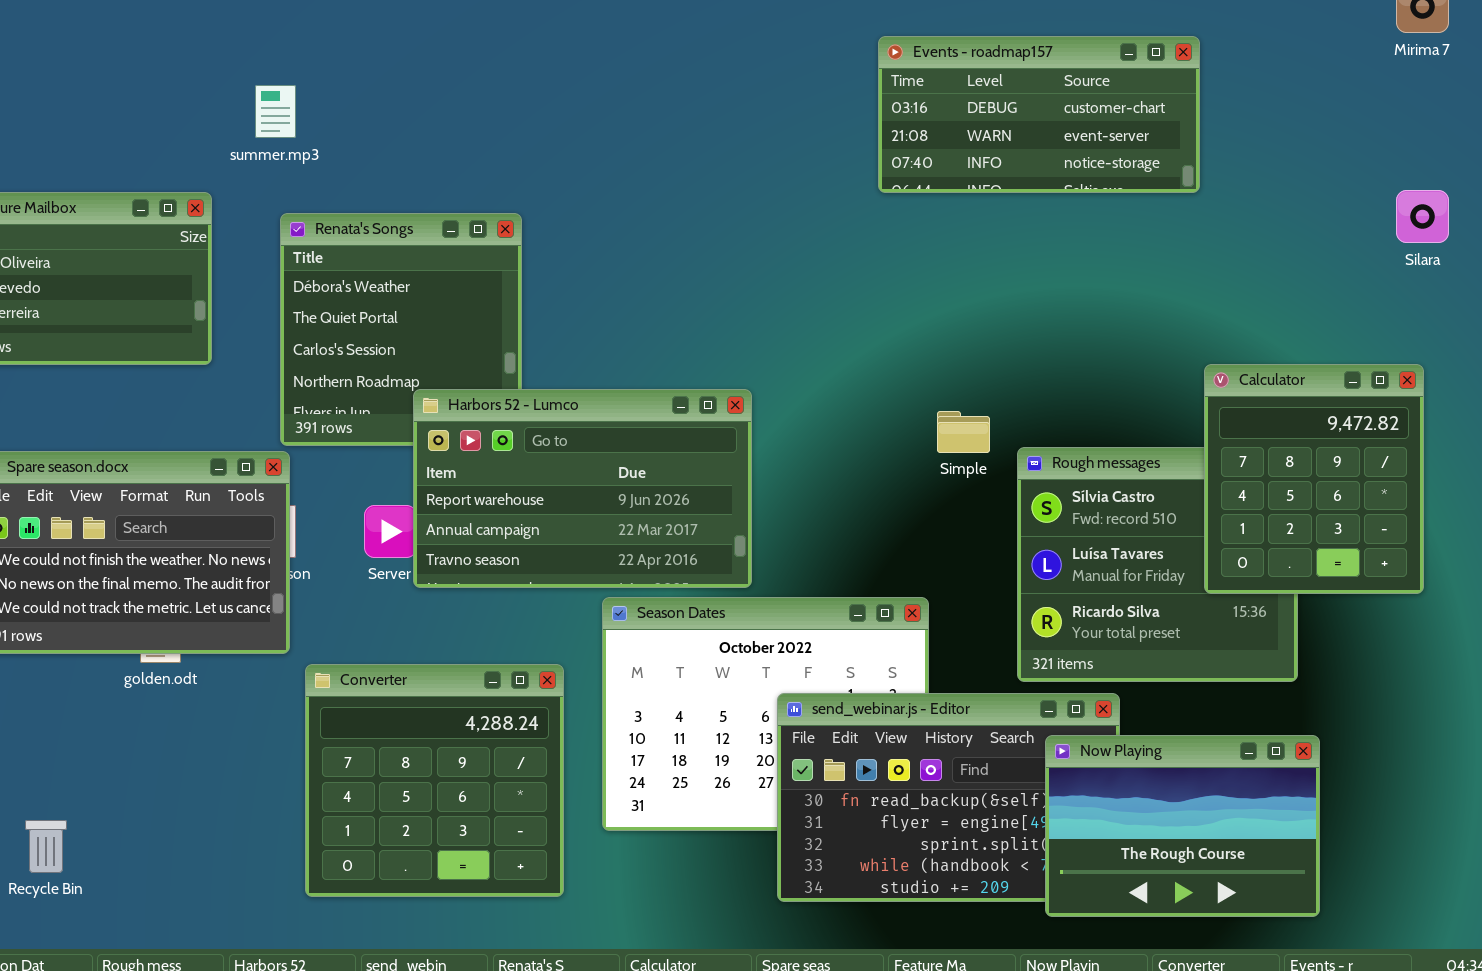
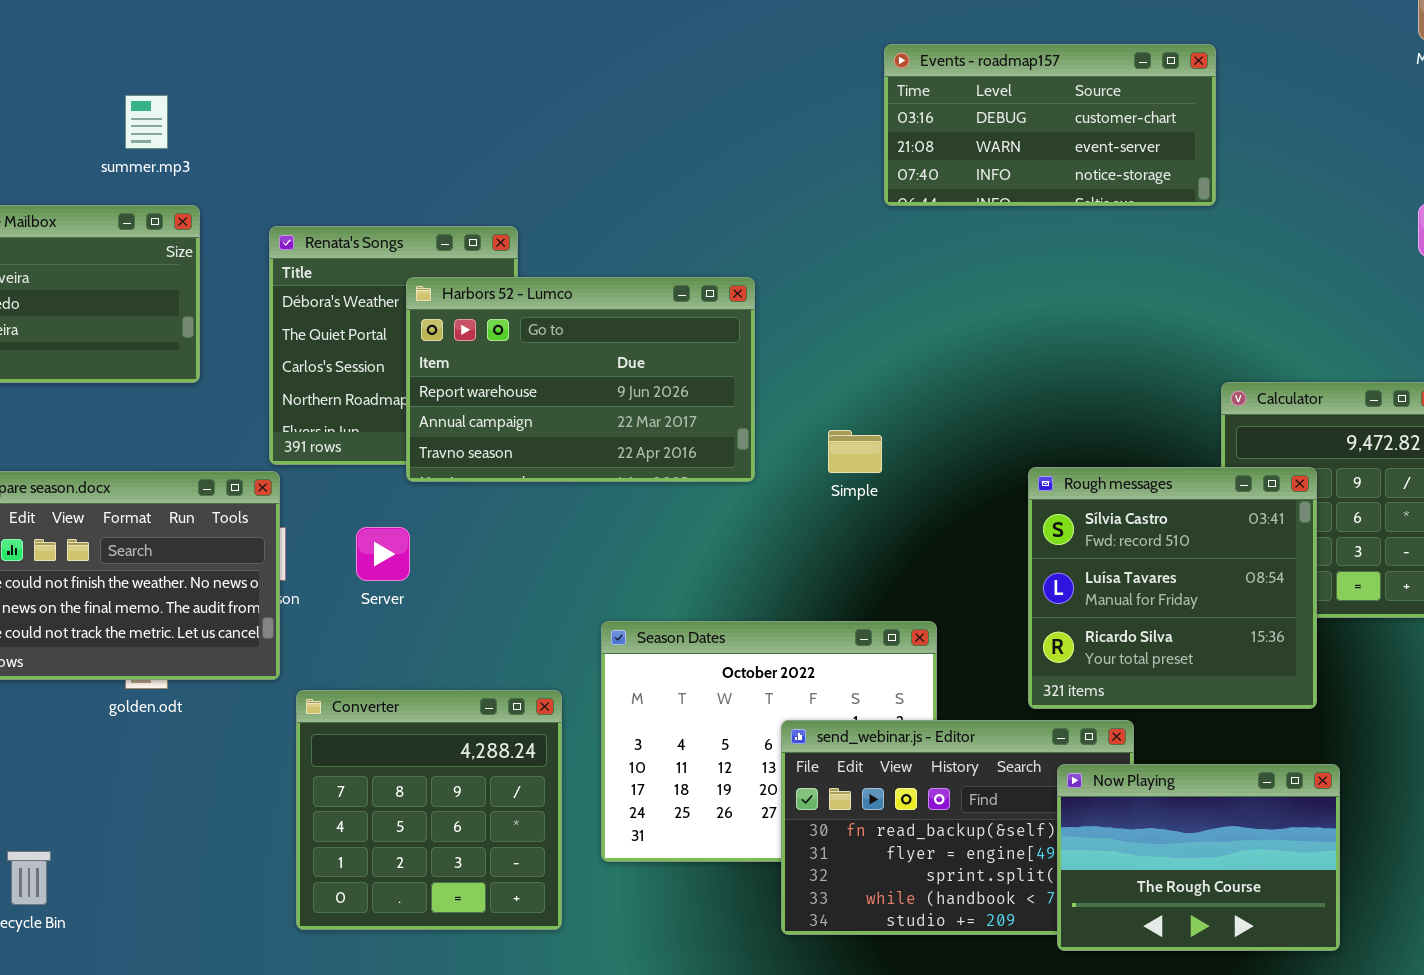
summer.mp3: [255,85,296,138] -> [125,95,168,149], moved
Harbors 52 - Lumco: [413,389,752,588] -> [406,277,755,482], moved
Simple: [937,411,990,453] -> [828,430,882,473], moved
Rough messages: [1017,447,1298,682] -> [1028,467,1317,709], raised

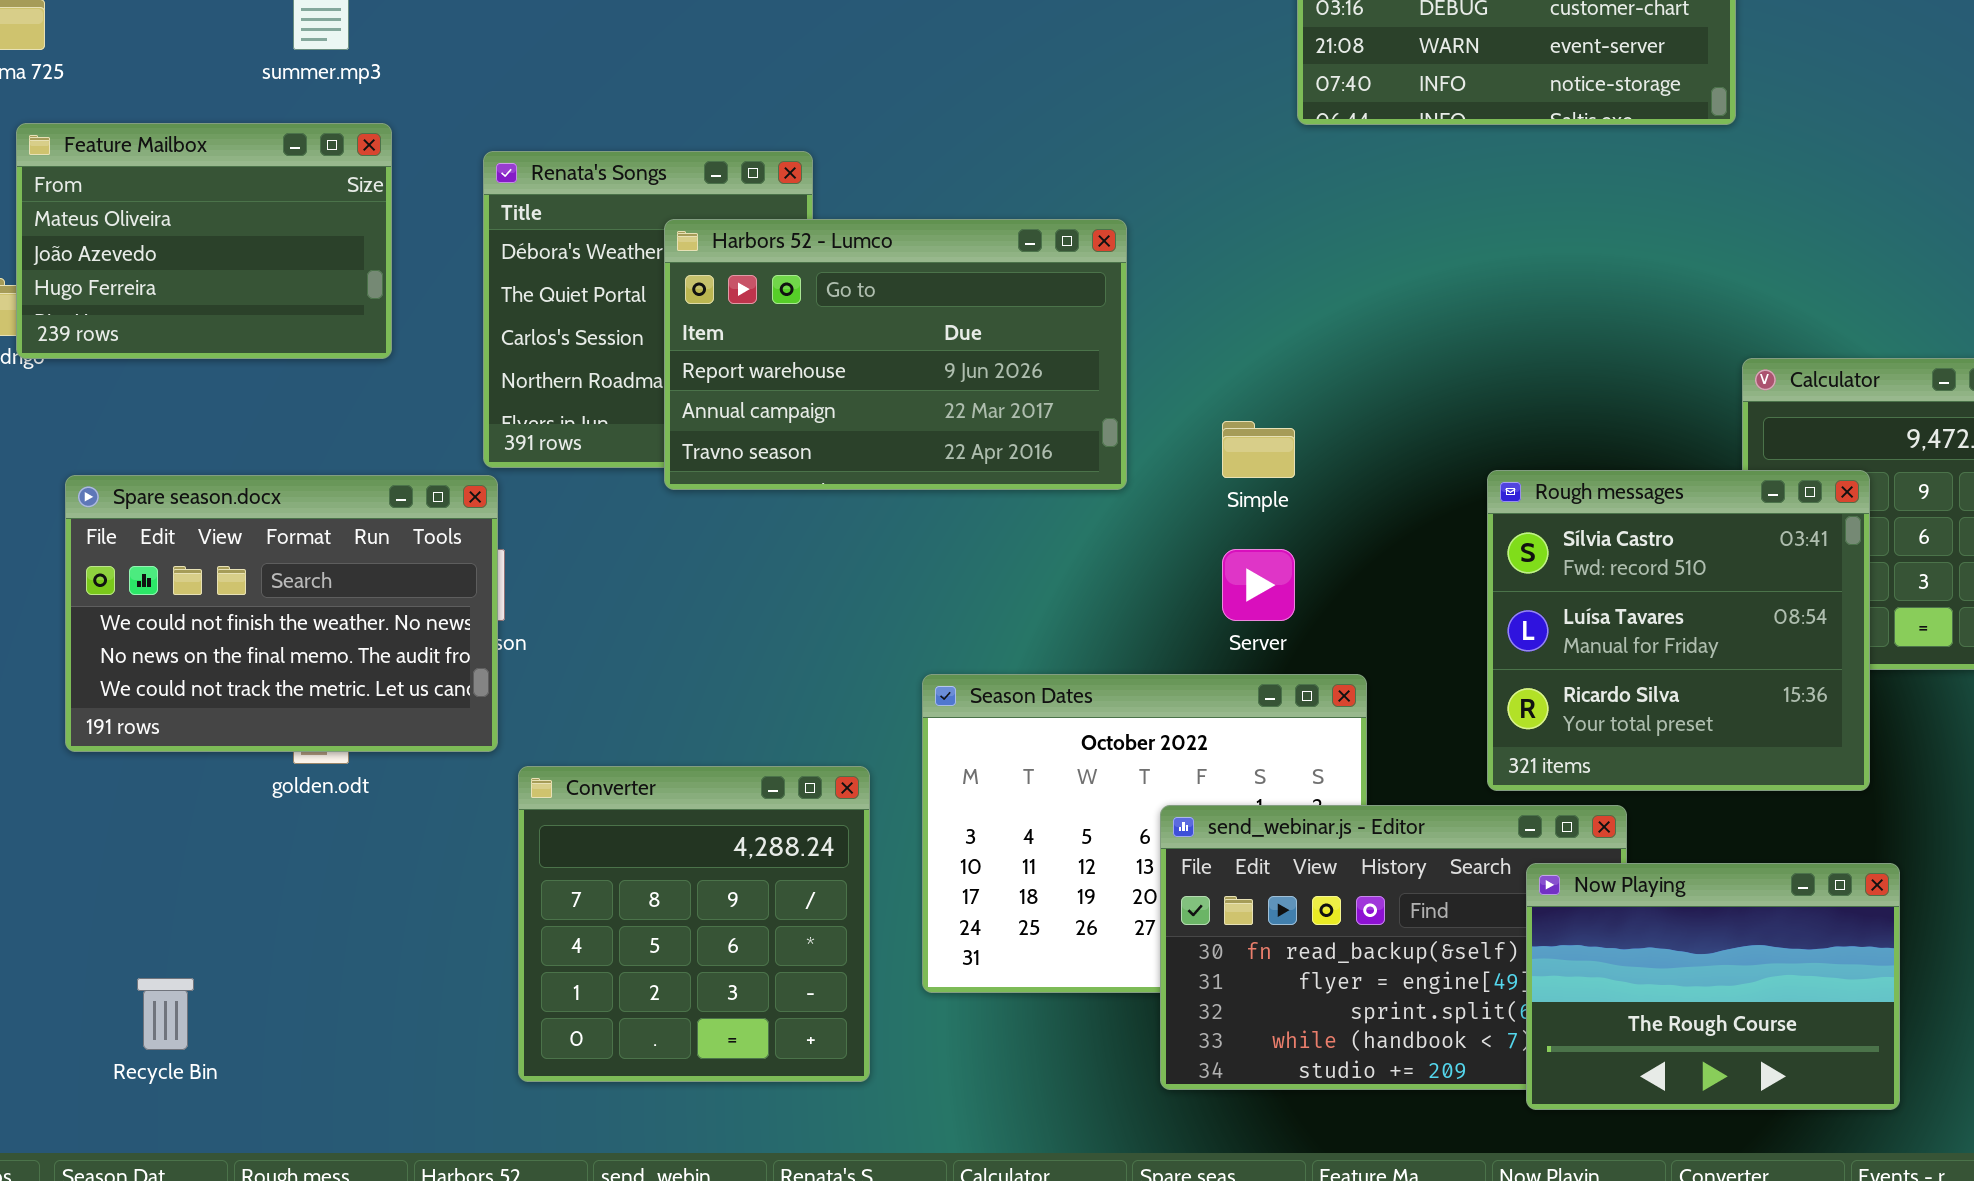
Server: [356,527,410,581] -> [1222,549,1295,621], moved

